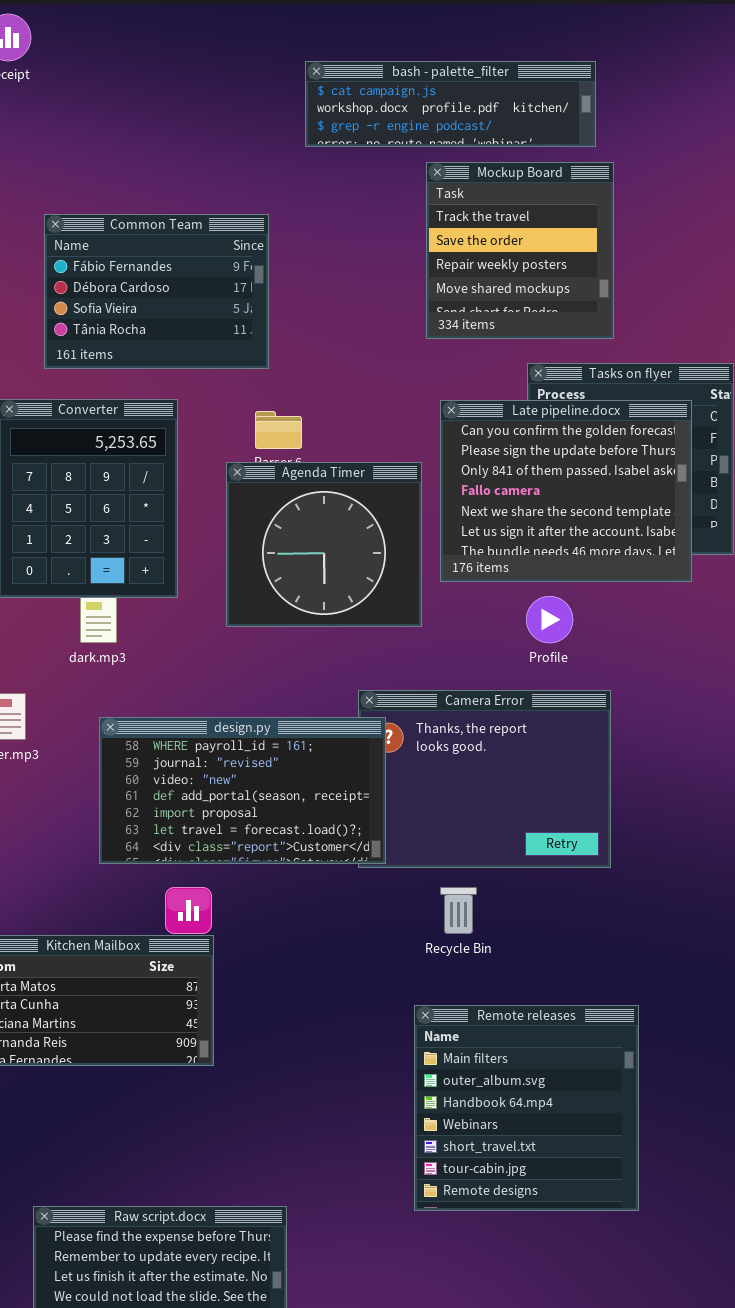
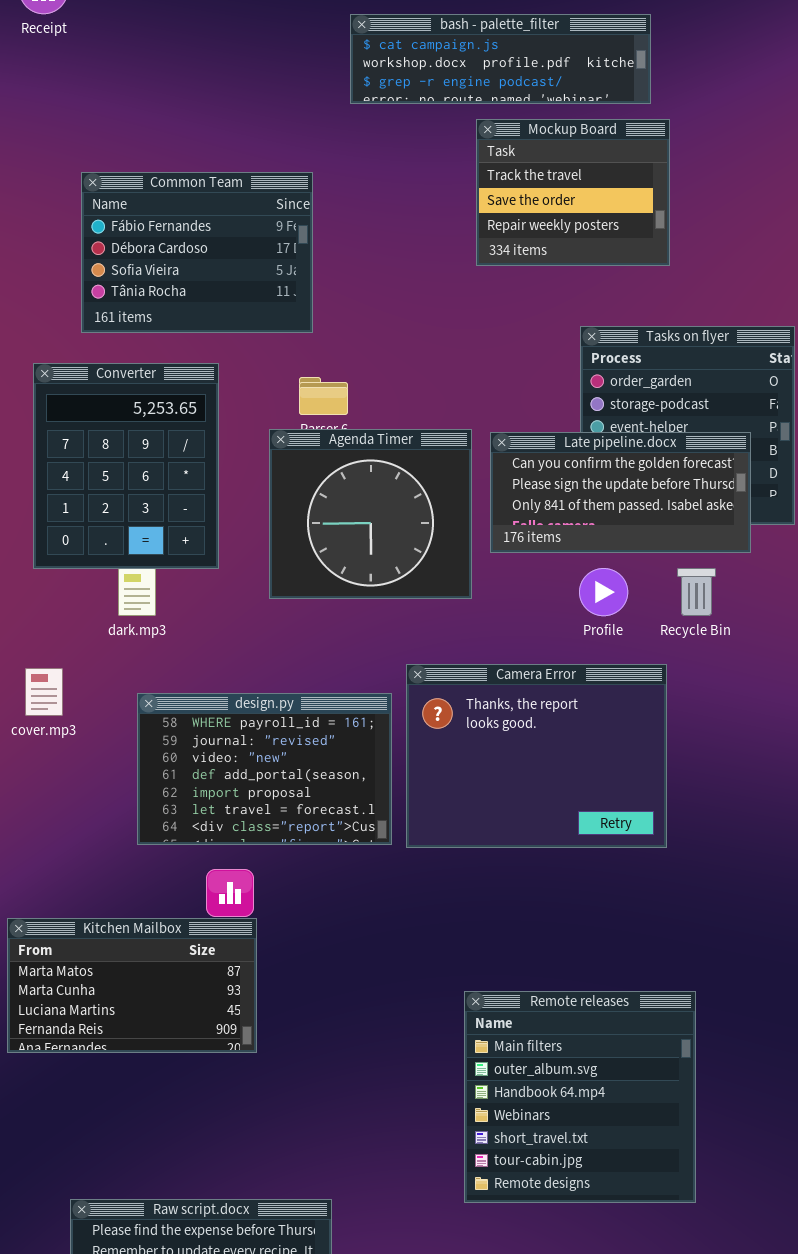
Mockup Board: [426,162,614,339] -> [476,119,670,266], resized
Late pipeline.docx: [440,400,692,582] -> [490,432,751,553], resized
design.py: [99,717,386,864] -> [137,693,392,845], resized
Recycle Bin: [440,887,477,934] -> [677,568,716,616], moved

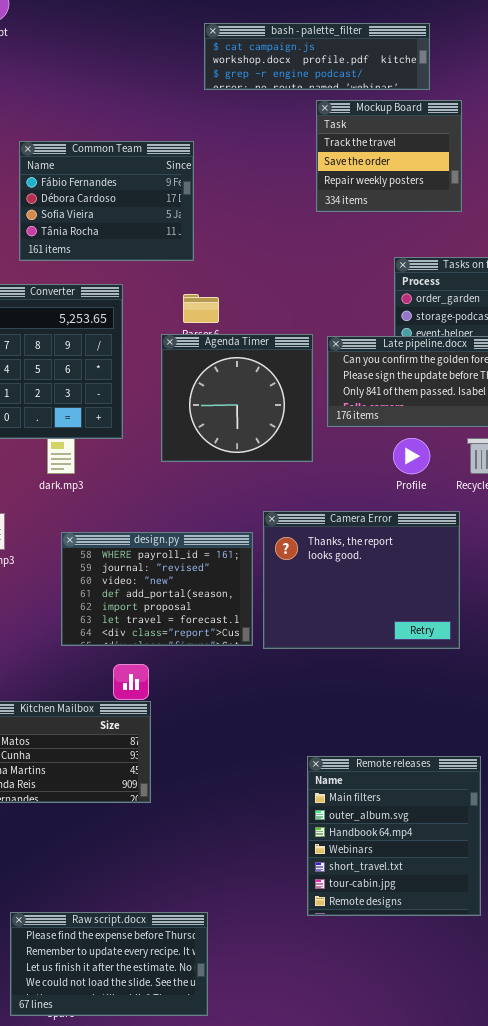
bash - palette_filter: [350,14,651,104] -> [204,23,430,90], moved

